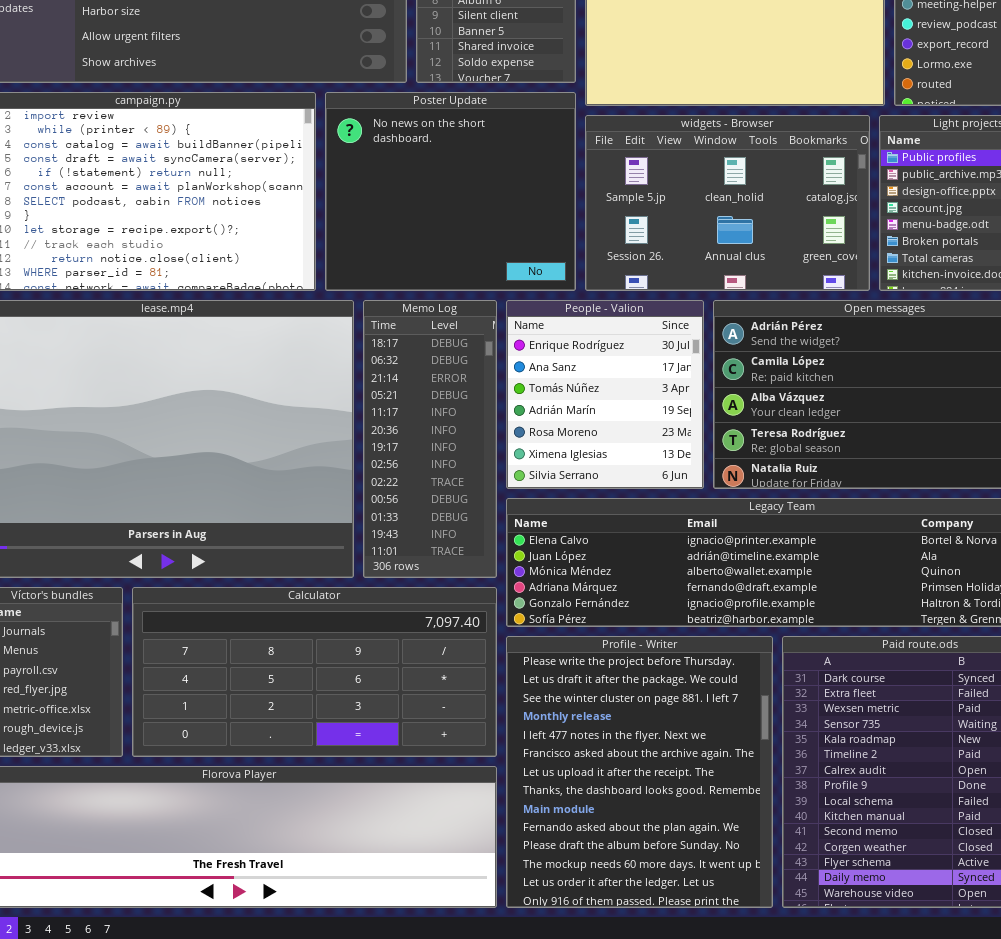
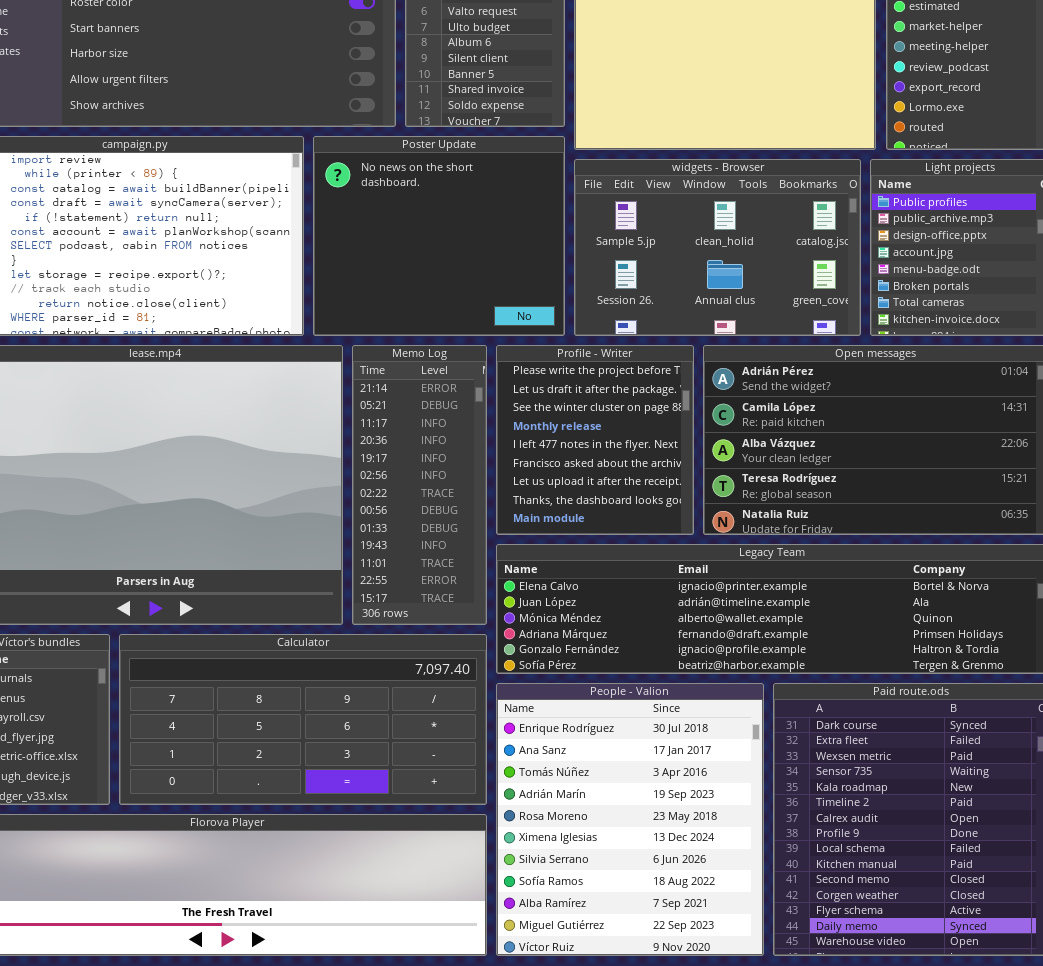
Memo Log: [363,300,497,578] -> [352,345,487,625], scrolled down 2 rows
People - Valion: [506,300,704,489] -> [496,683,764,956], moved, resized
Profile - Writer: [506,636,773,908] -> [496,345,694,535], moved, resized

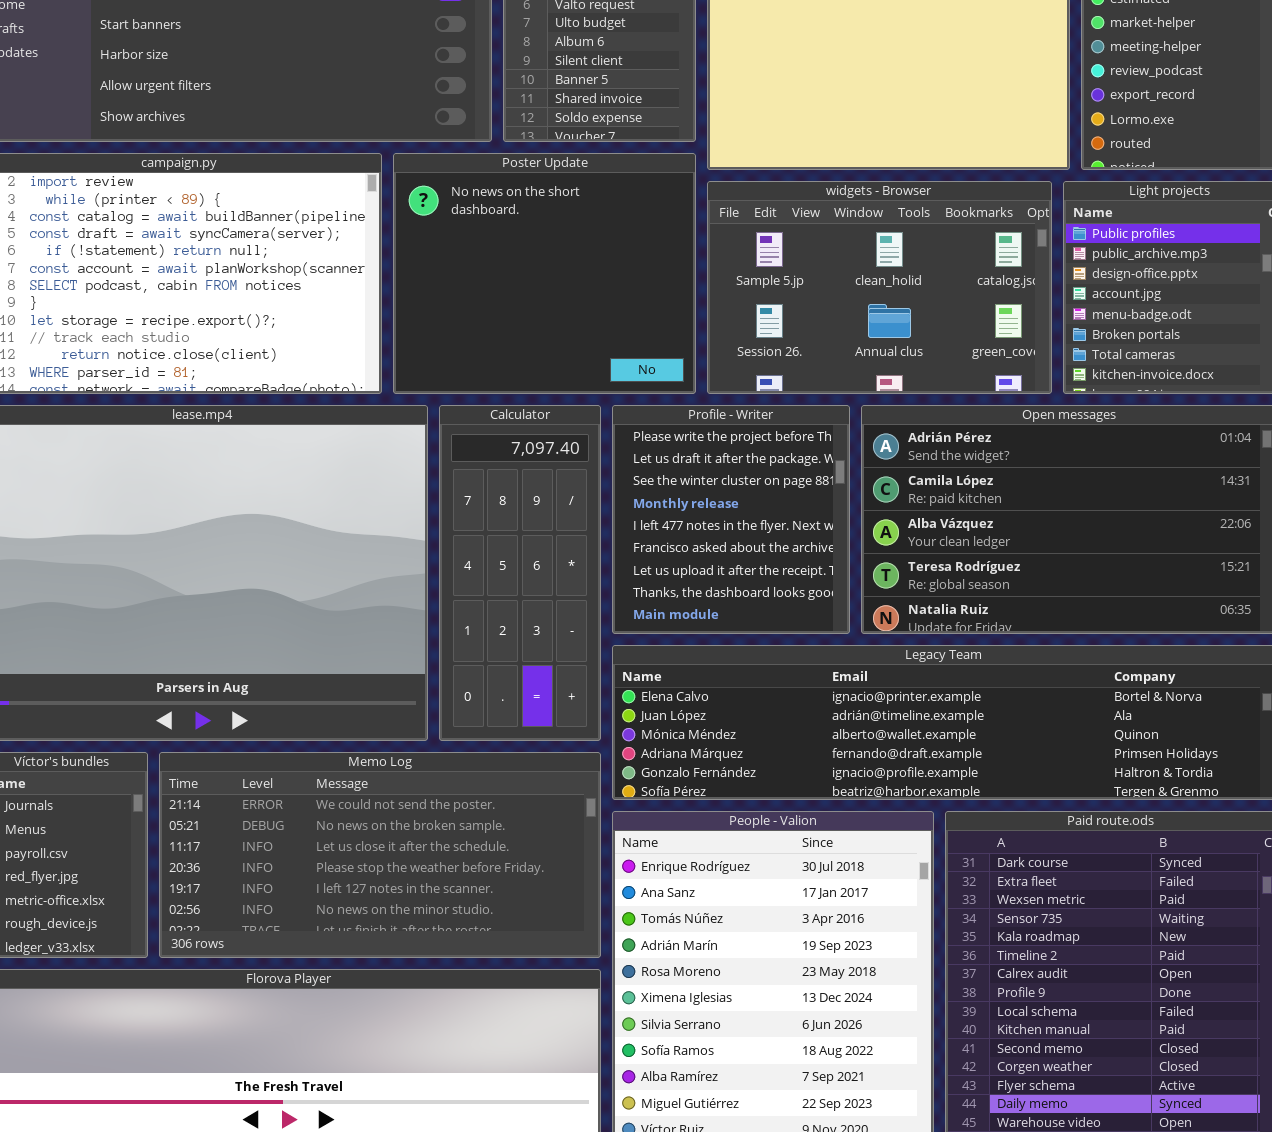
Memo Log: [352,345,487,625] -> [159,752,601,958], moved, resized
Calculator: [119,634,487,805] -> [439,405,601,741], moved, resized

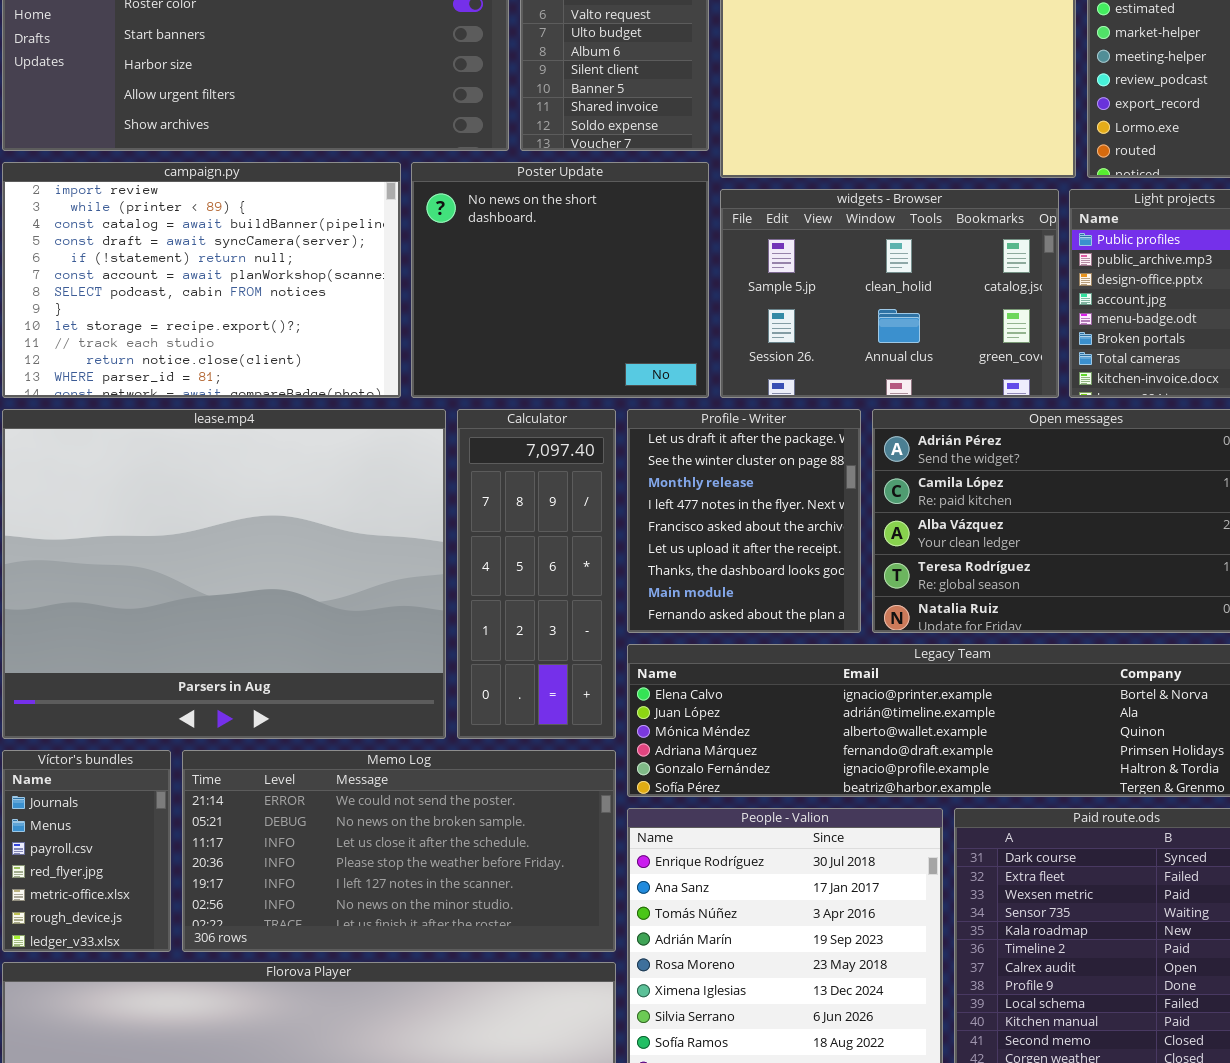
Profile - Writer: [612,405,850,634] -> [627,409,861,633], scrolled down 1 row

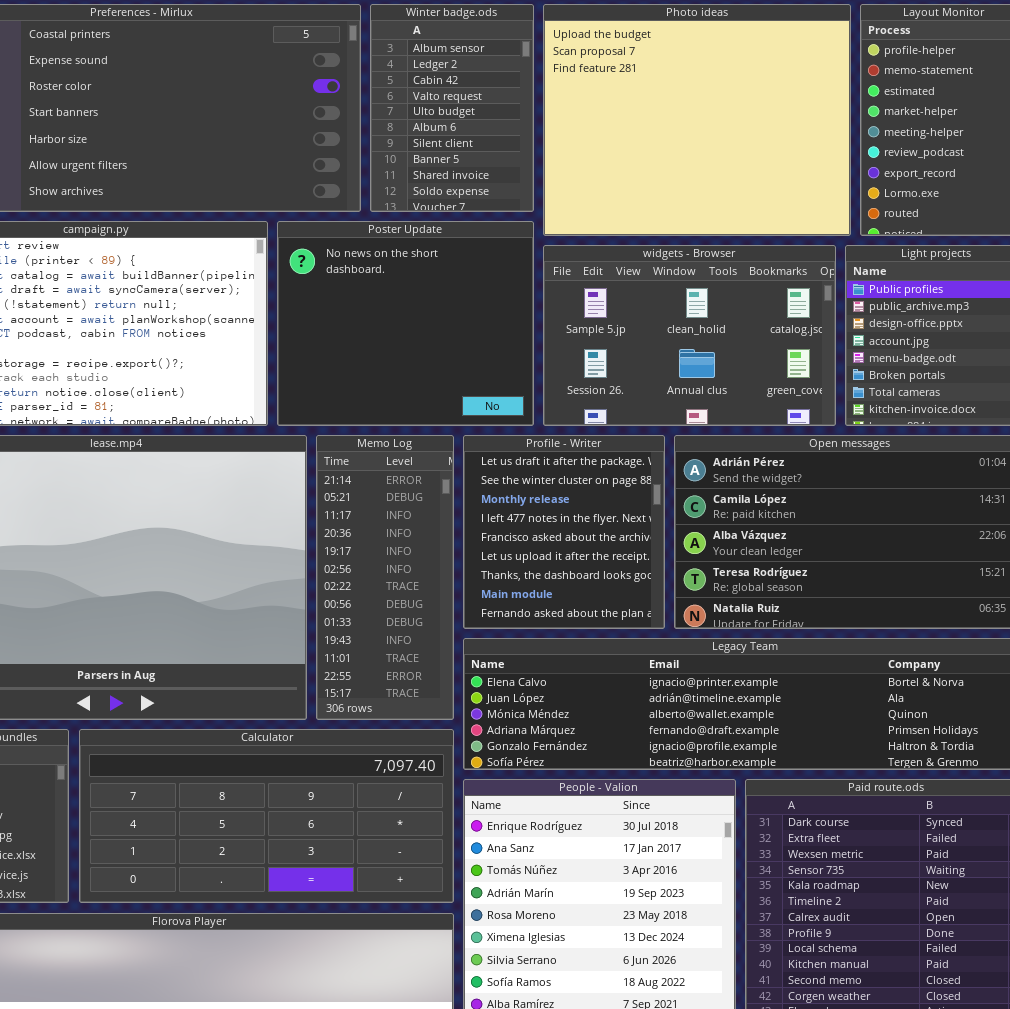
Calculator: [457,409,616,739] -> [79,729,454,903], moved, resized
Memo Log: [182,750,616,952] -> [316,435,454,720], moved, resized

